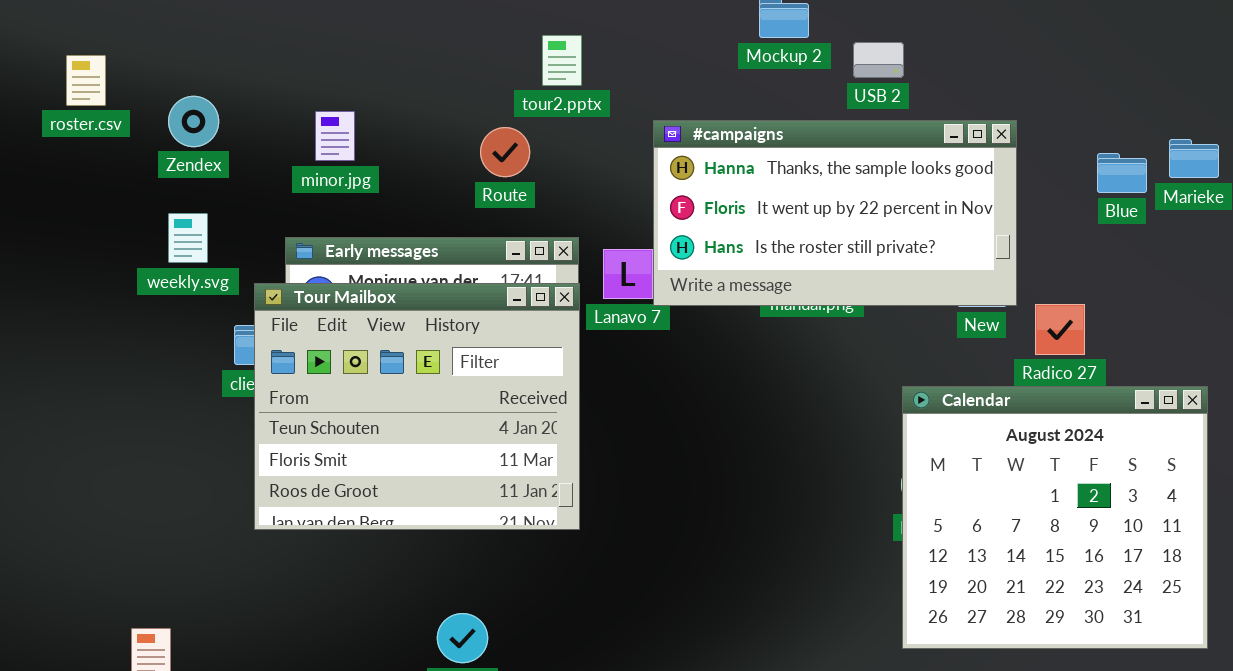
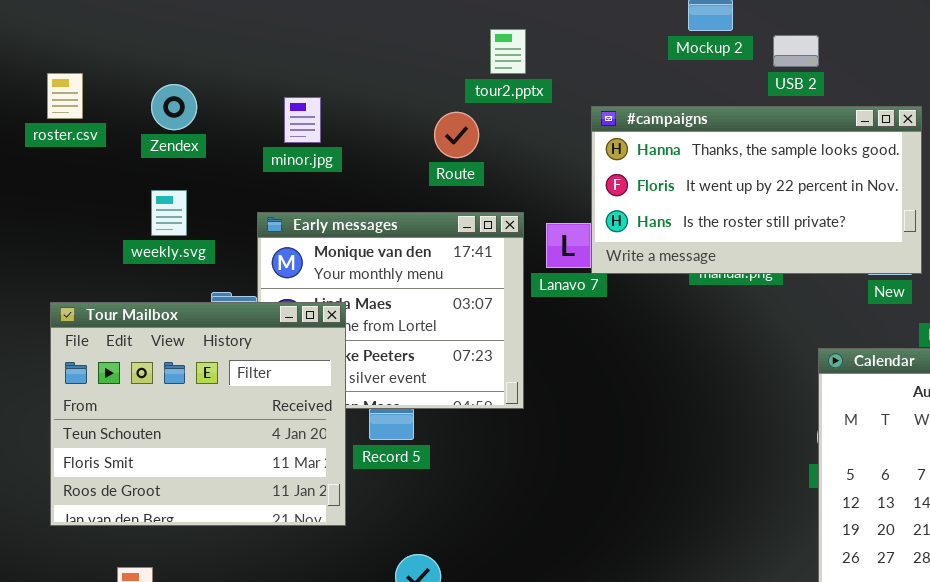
roster.csv: [66,55,106,106] -> [47,73,83,119], moved
Tour Mailbox: [254,283,580,530] -> [50,302,346,526], moved

